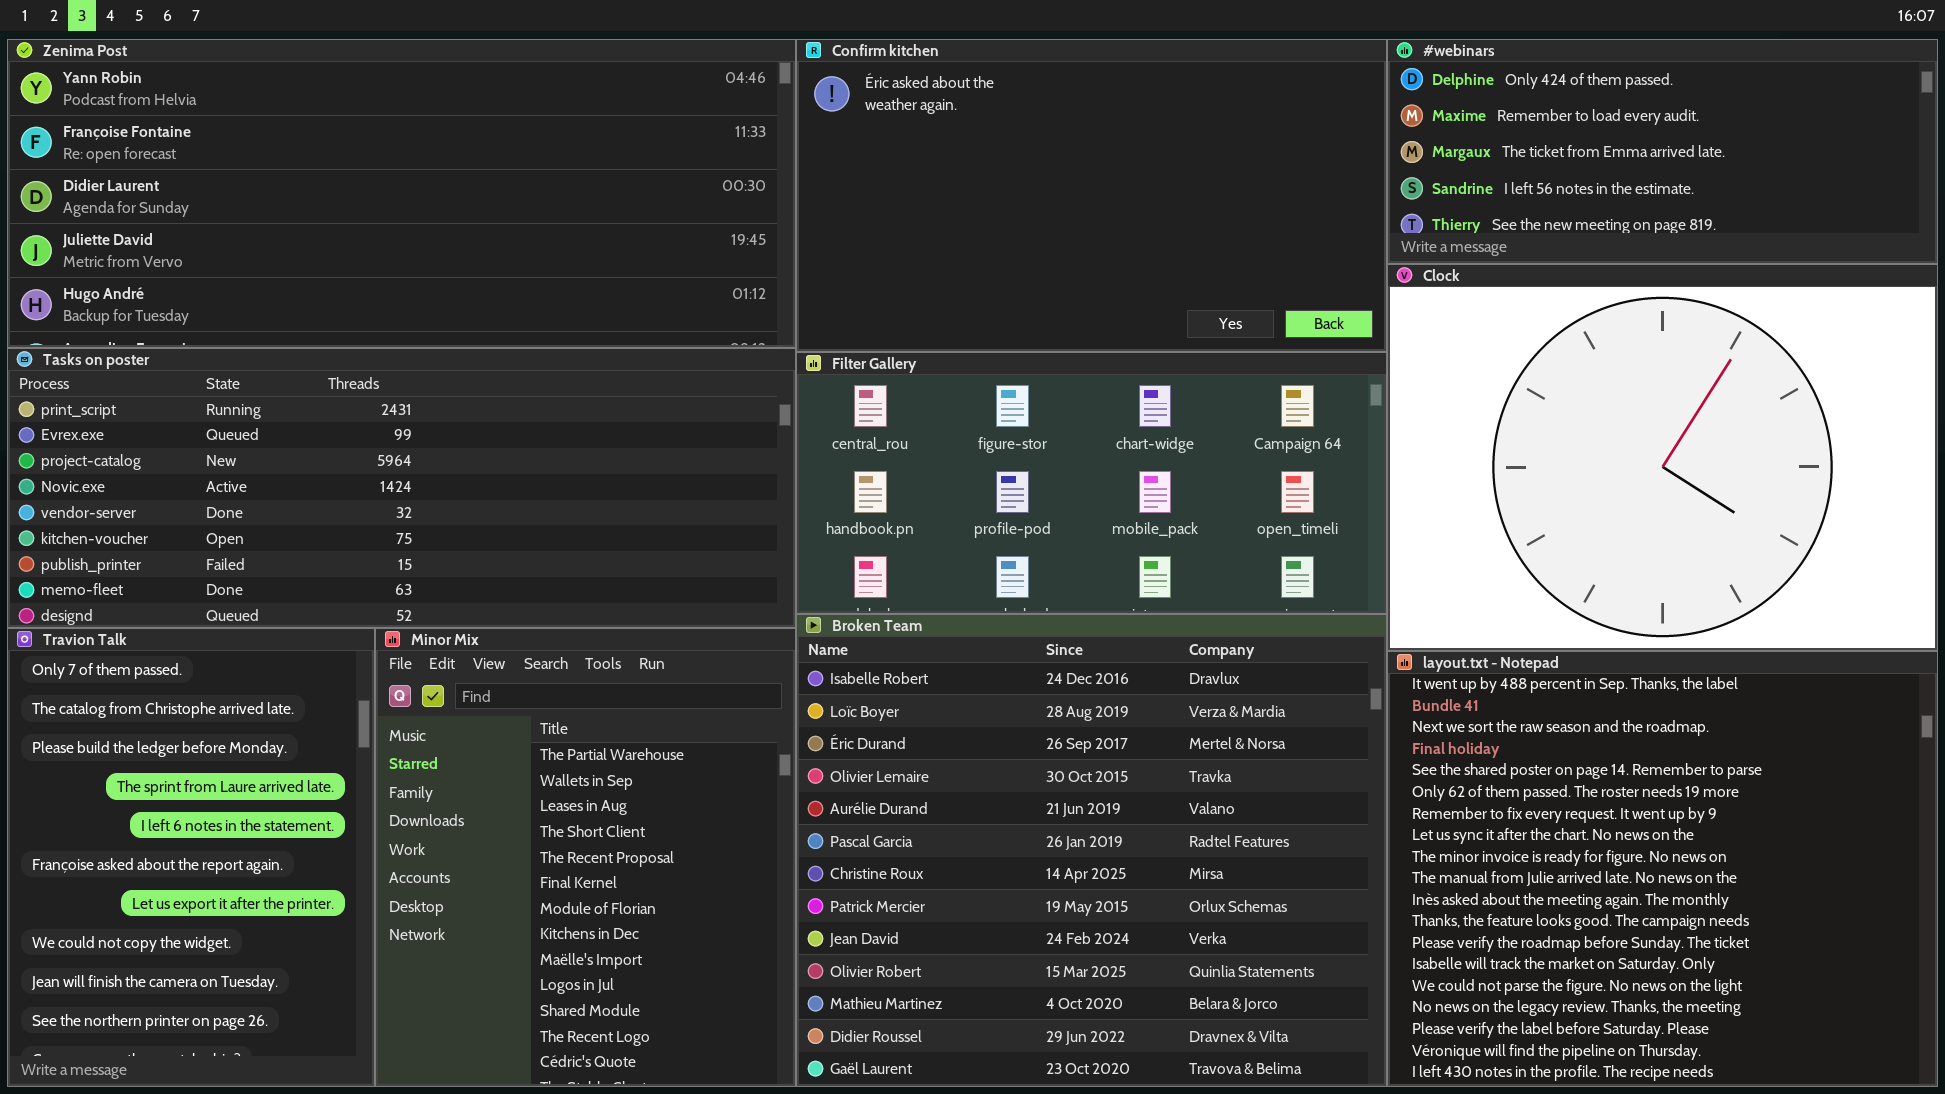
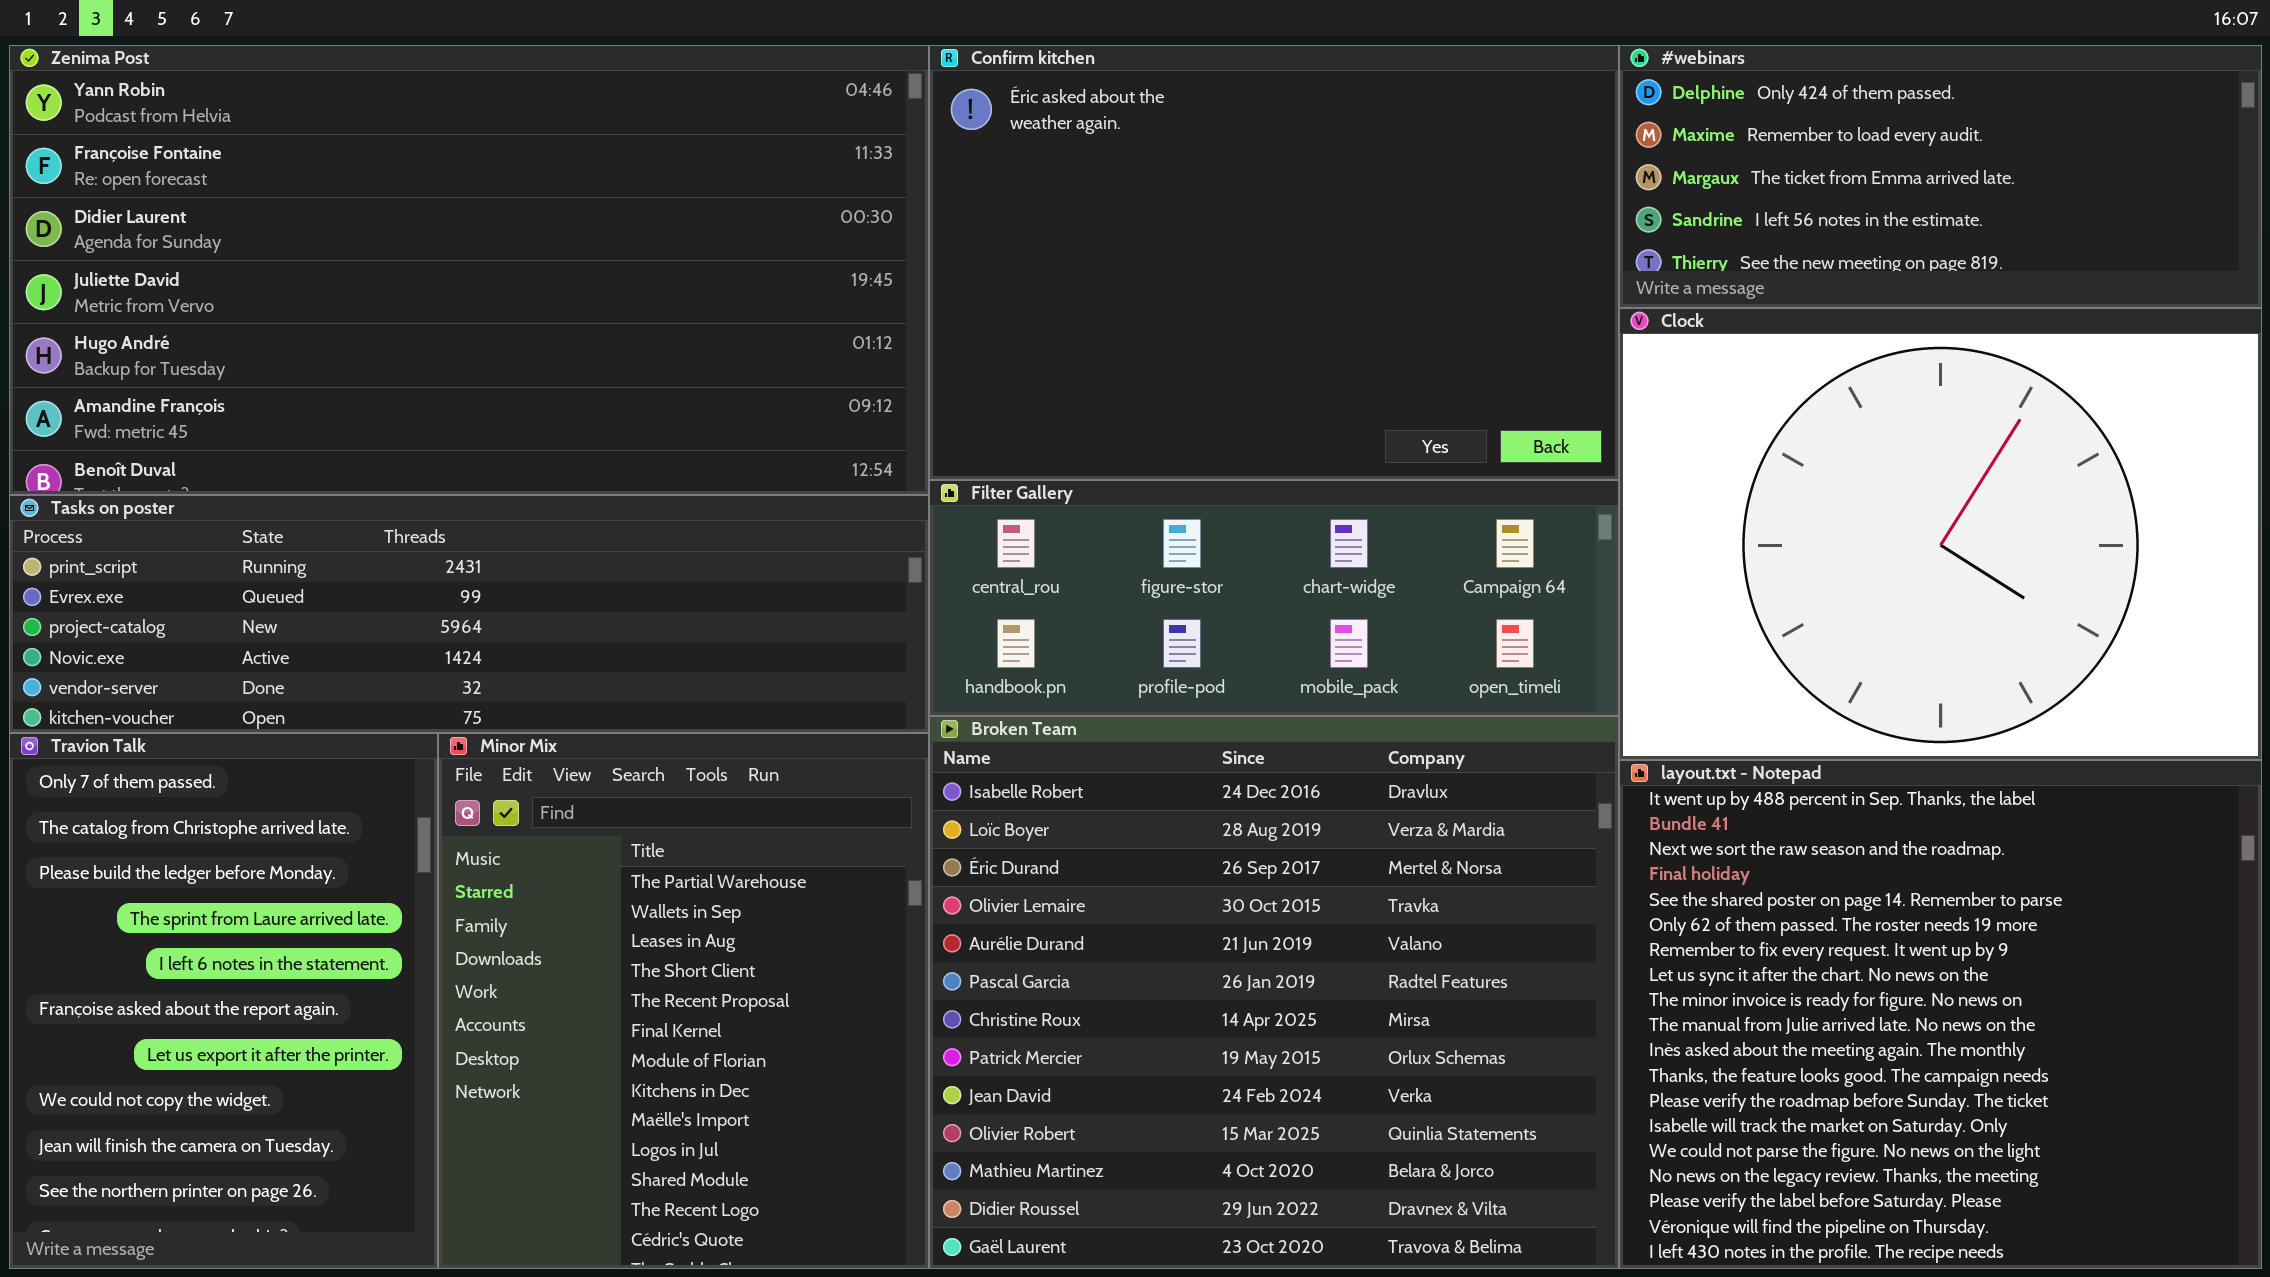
Zenima Post: [7,39,796,348] -> [9,45,929,495], resized
Confirm kitchen: [796,39,1387,352] -> [929,45,1619,480], resized
Tasks on poster: [7,348,796,628] -> [9,495,929,733], resized
Filter Gallery: [796,352,1387,614] -> [929,480,1619,716], resized

